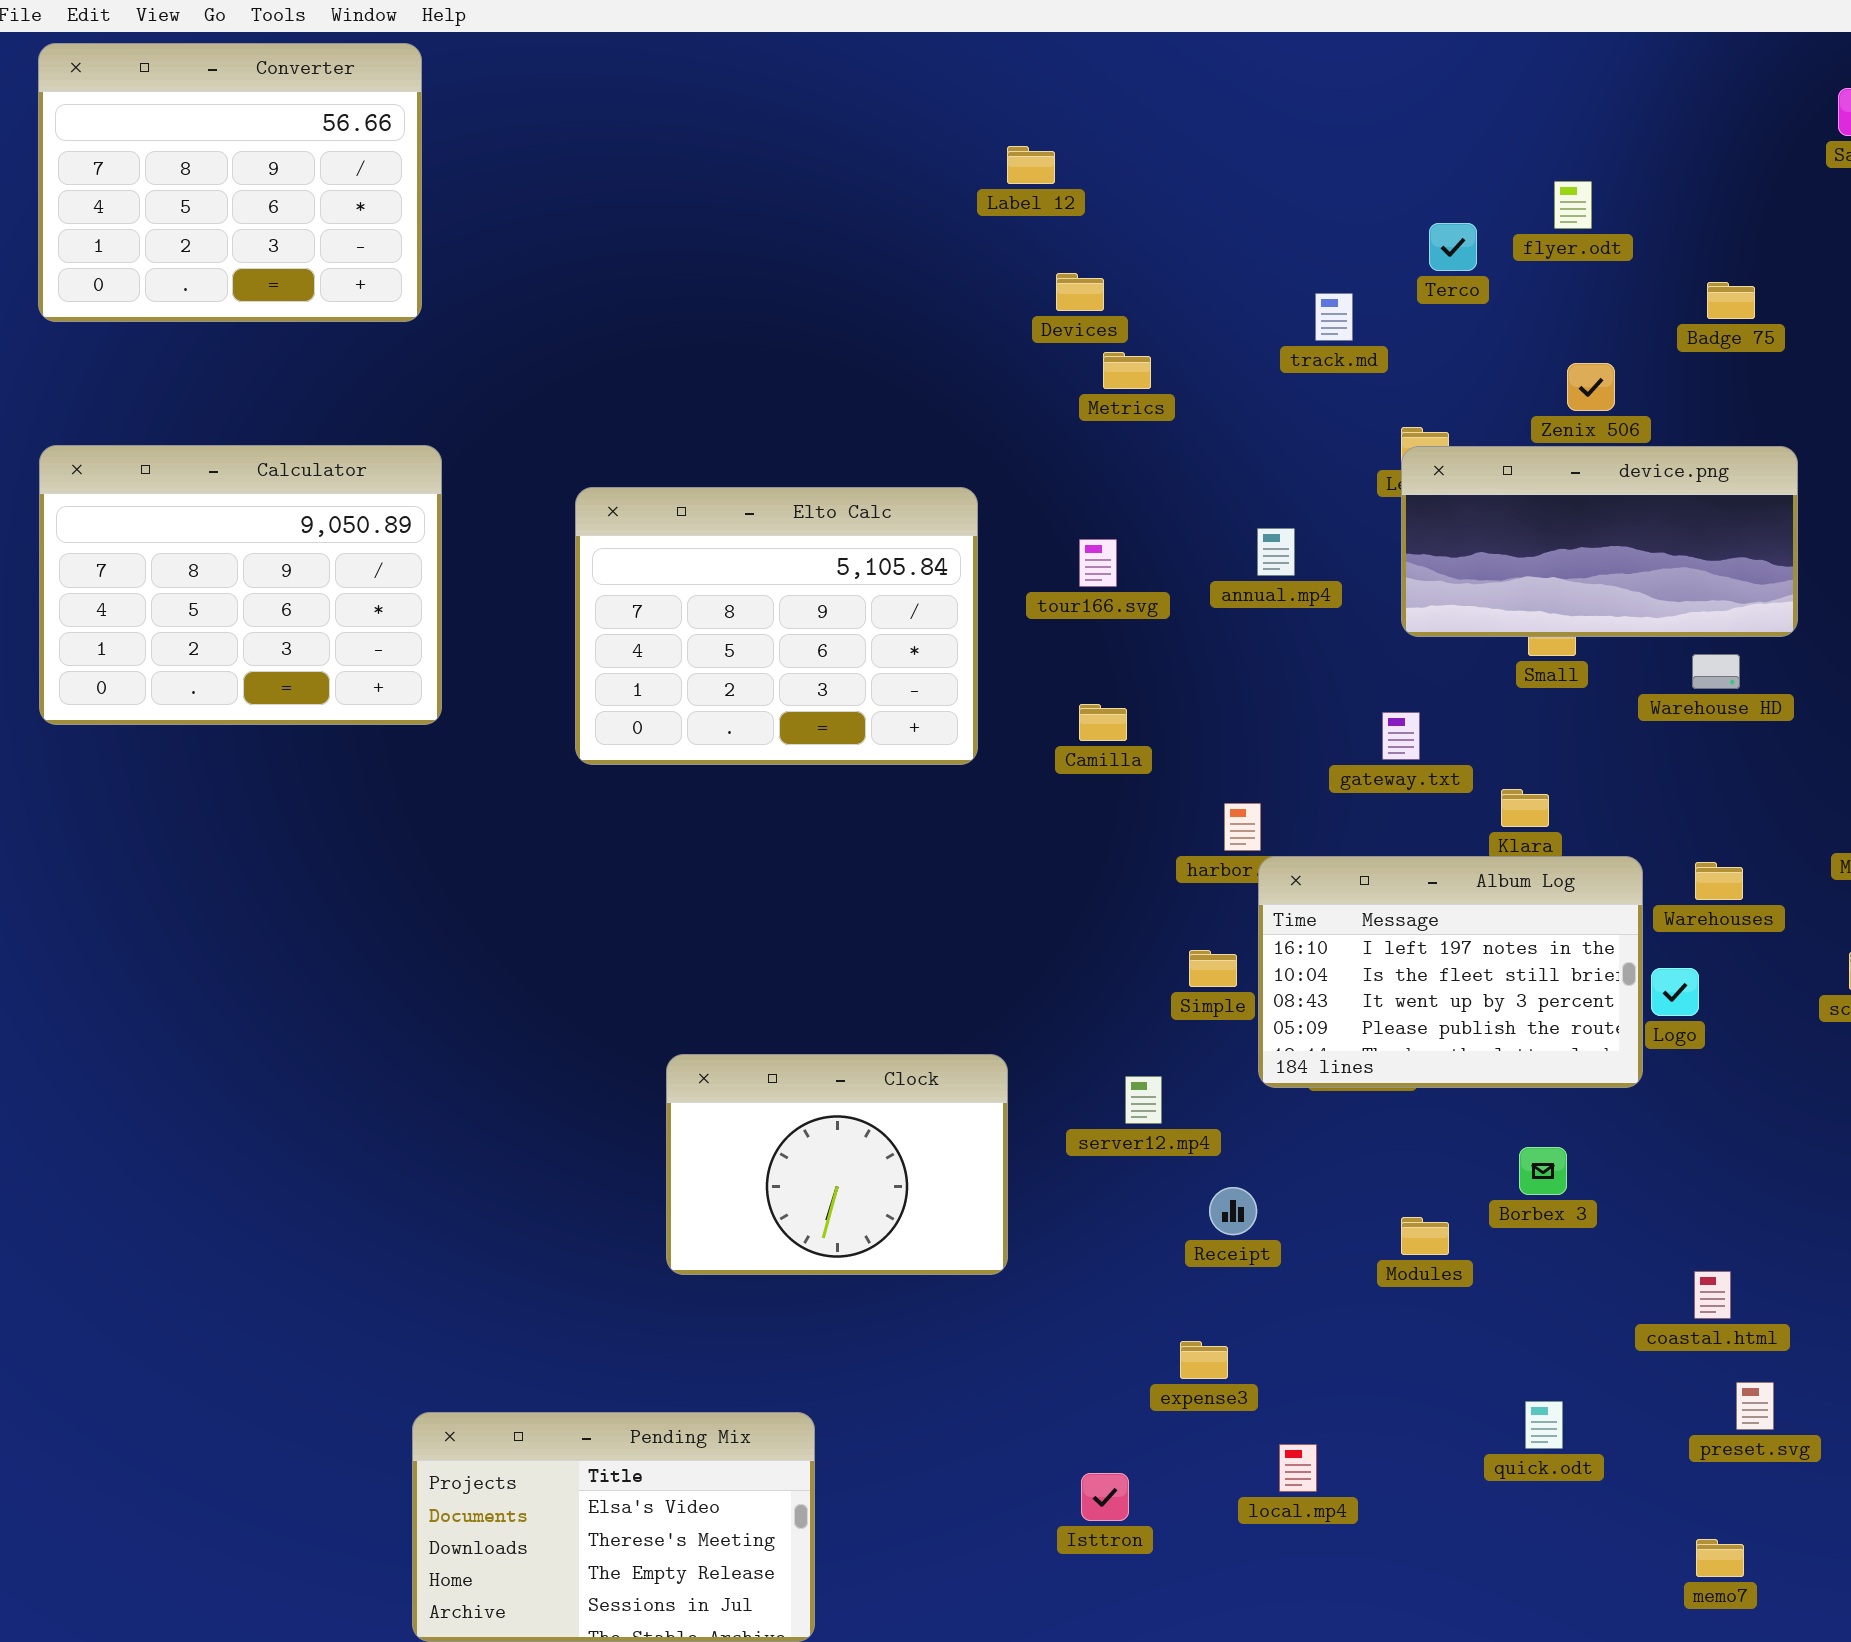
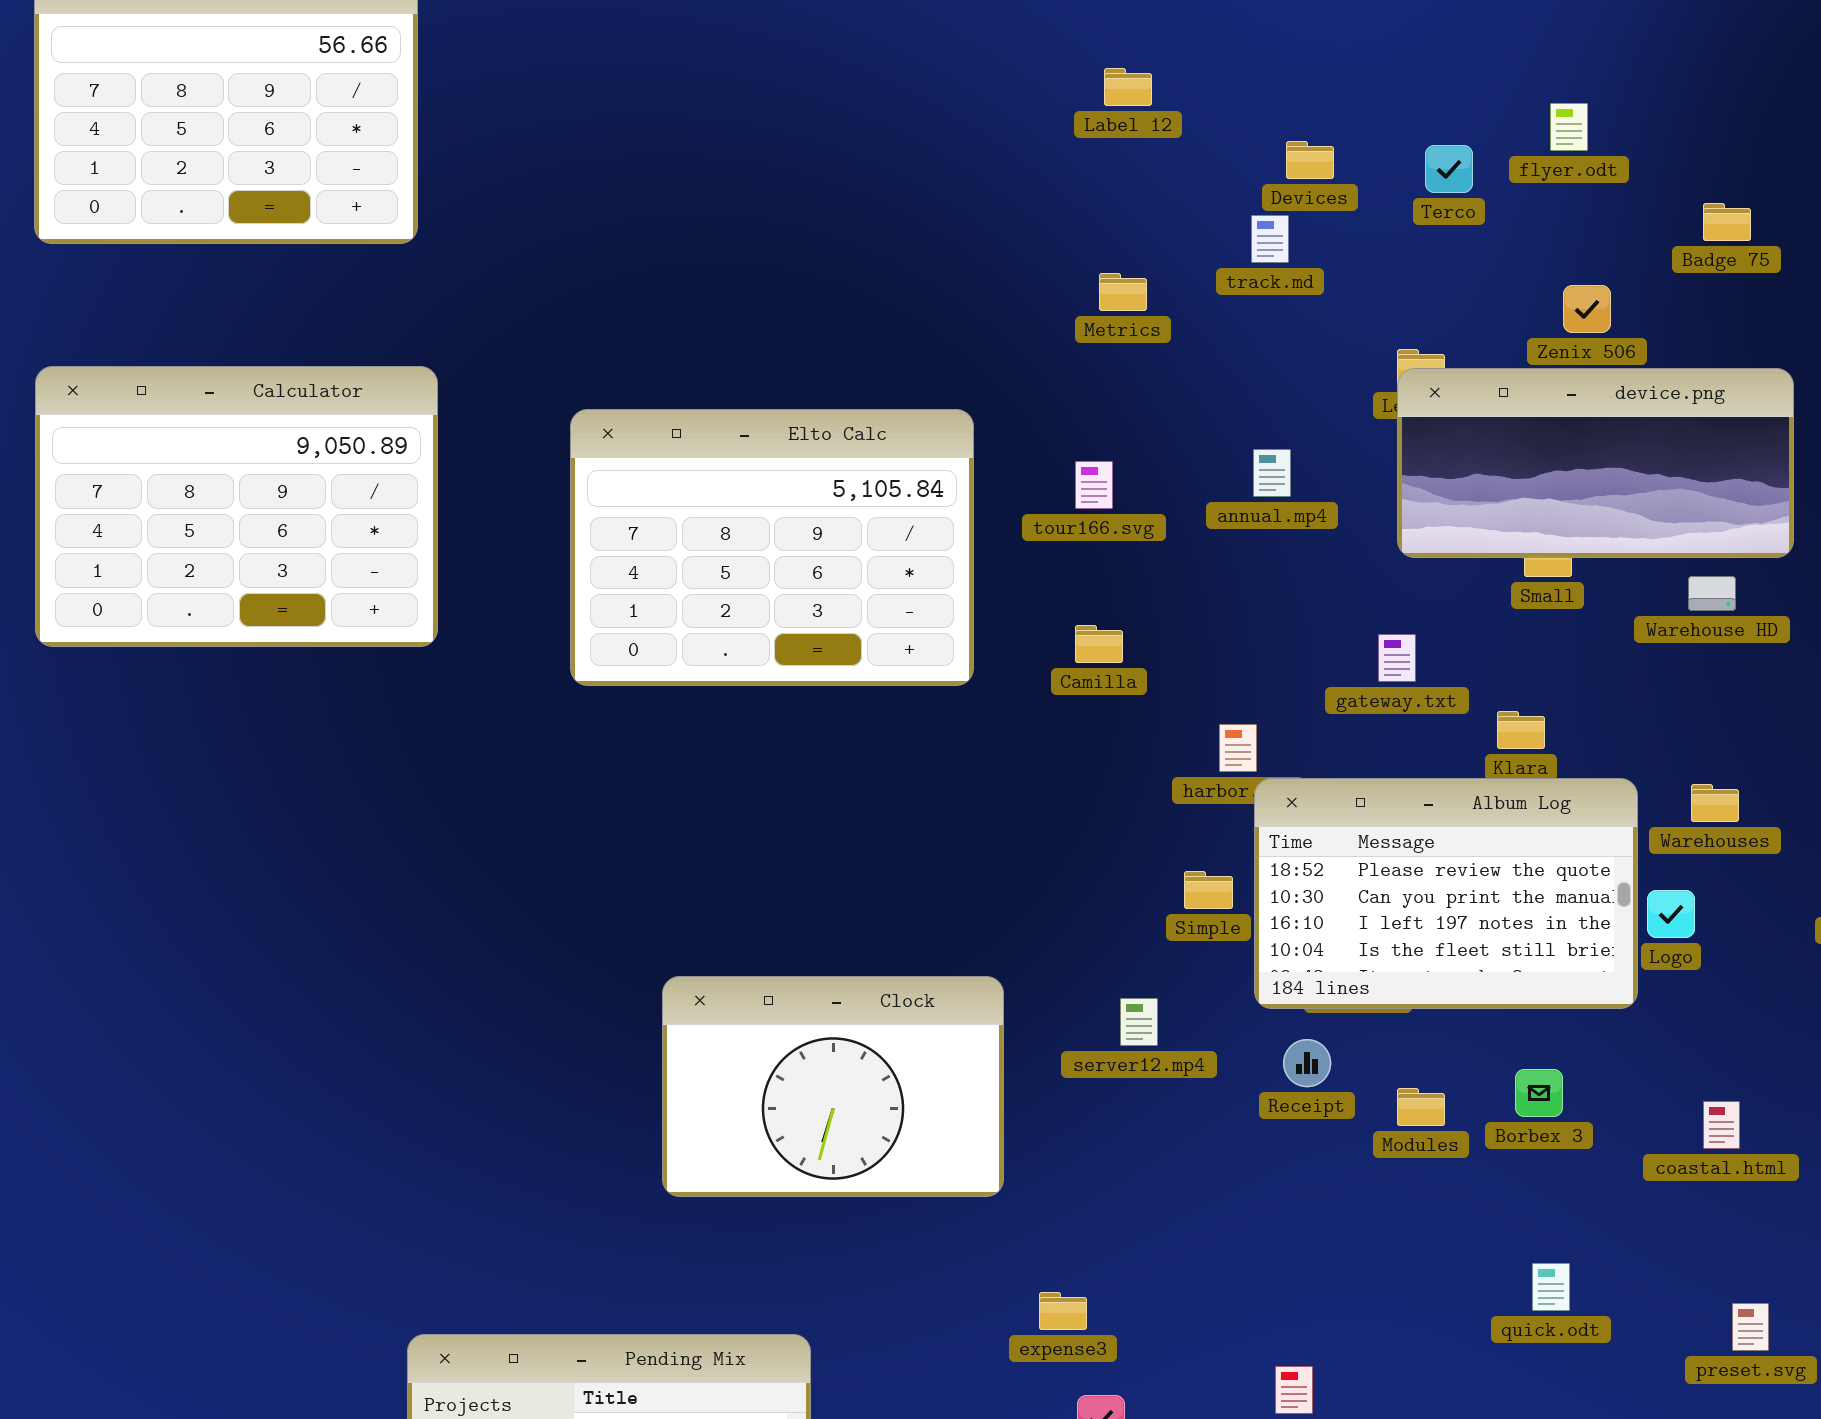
Label 12: [1007,146,1055,184] -> [1104,68,1152,106], moved
Devices: [1056,273,1104,311] -> [1286,141,1334,179], moved
track.md: [1315,293,1353,341] -> [1251,215,1289,263], moved
Album Log: [1258,856,1643,1088] -> [1254,778,1638,1009], scrolled up 2 rows
Receipt: [1209,1187,1257,1235] -> [1283,1039,1331,1087], moved
Modules: [1401,1217,1449,1255] -> [1397,1088,1445,1126], moved
coastal.html: [1694,1271,1731,1319] -> [1703,1101,1740,1149], moved
expense3: [1180,1341,1228,1379] -> [1039,1292,1087,1330], moved
quick.odt: [1525,1401,1563,1449] -> [1532,1263,1570,1311], moved

